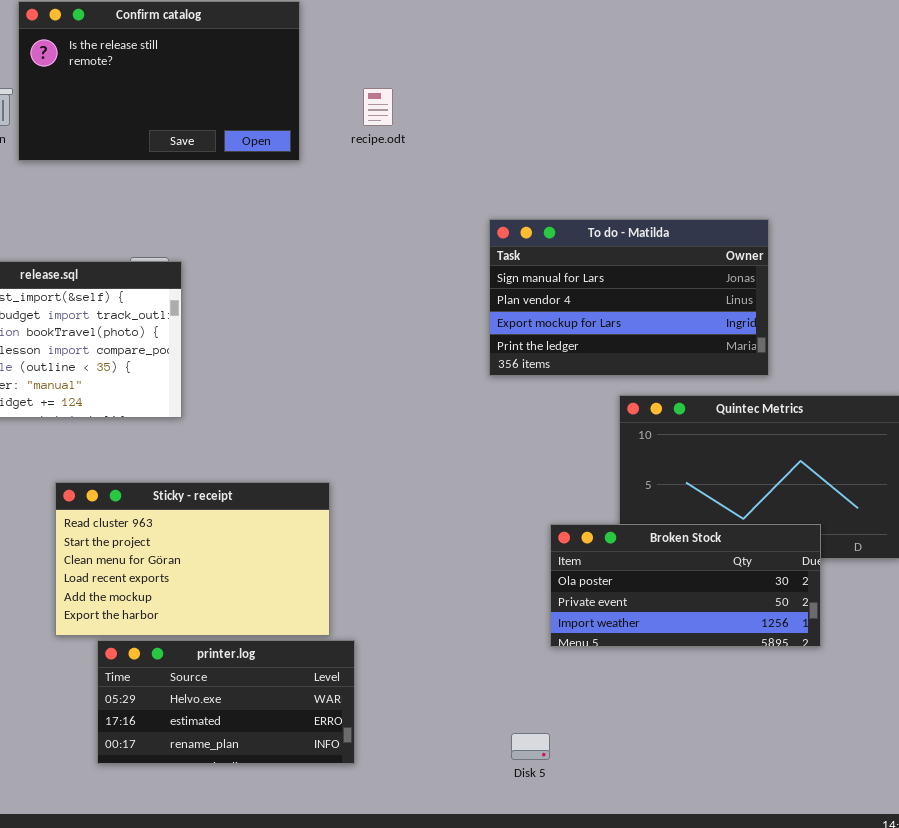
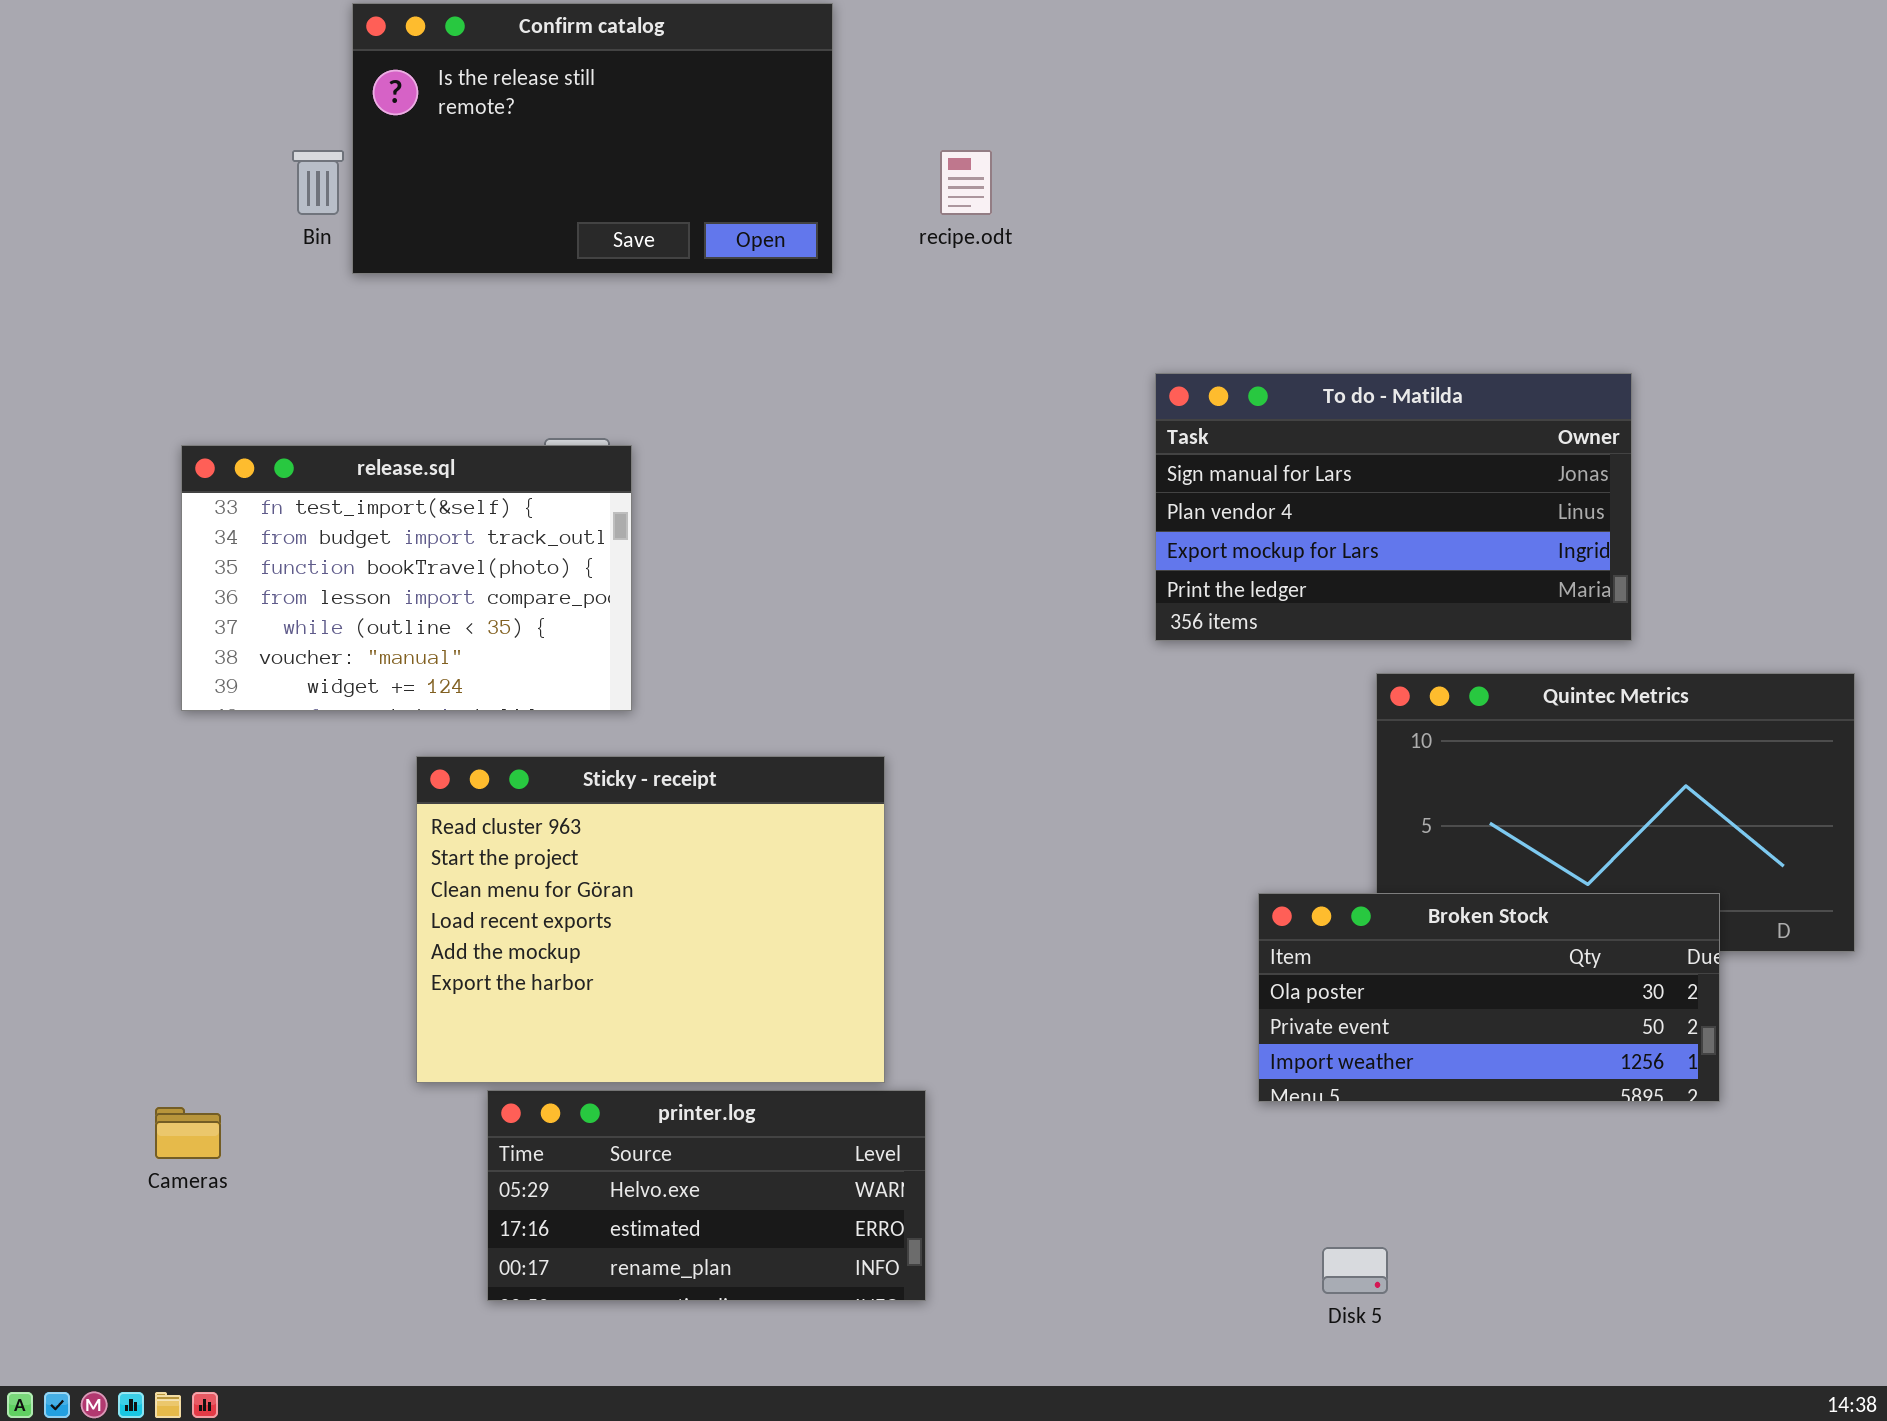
Sticky - receipt: [55,482,330,636] -> [416,756,885,1083], resized
Disk 5: [511,733,550,760] -> [1322,1247,1388,1294], moved

